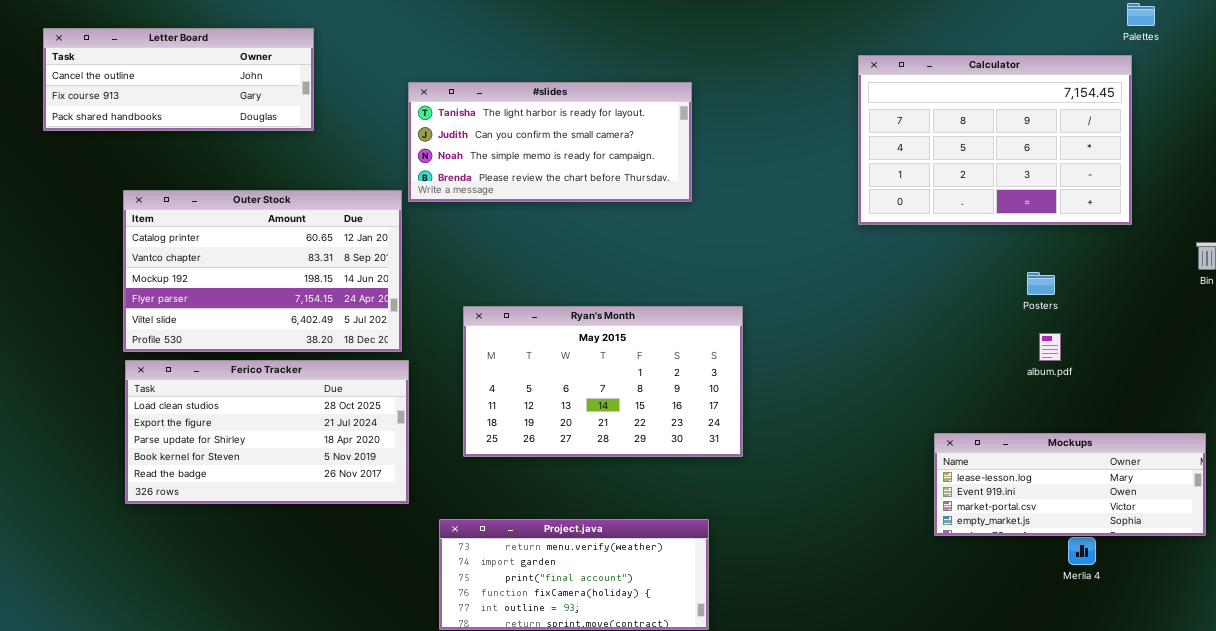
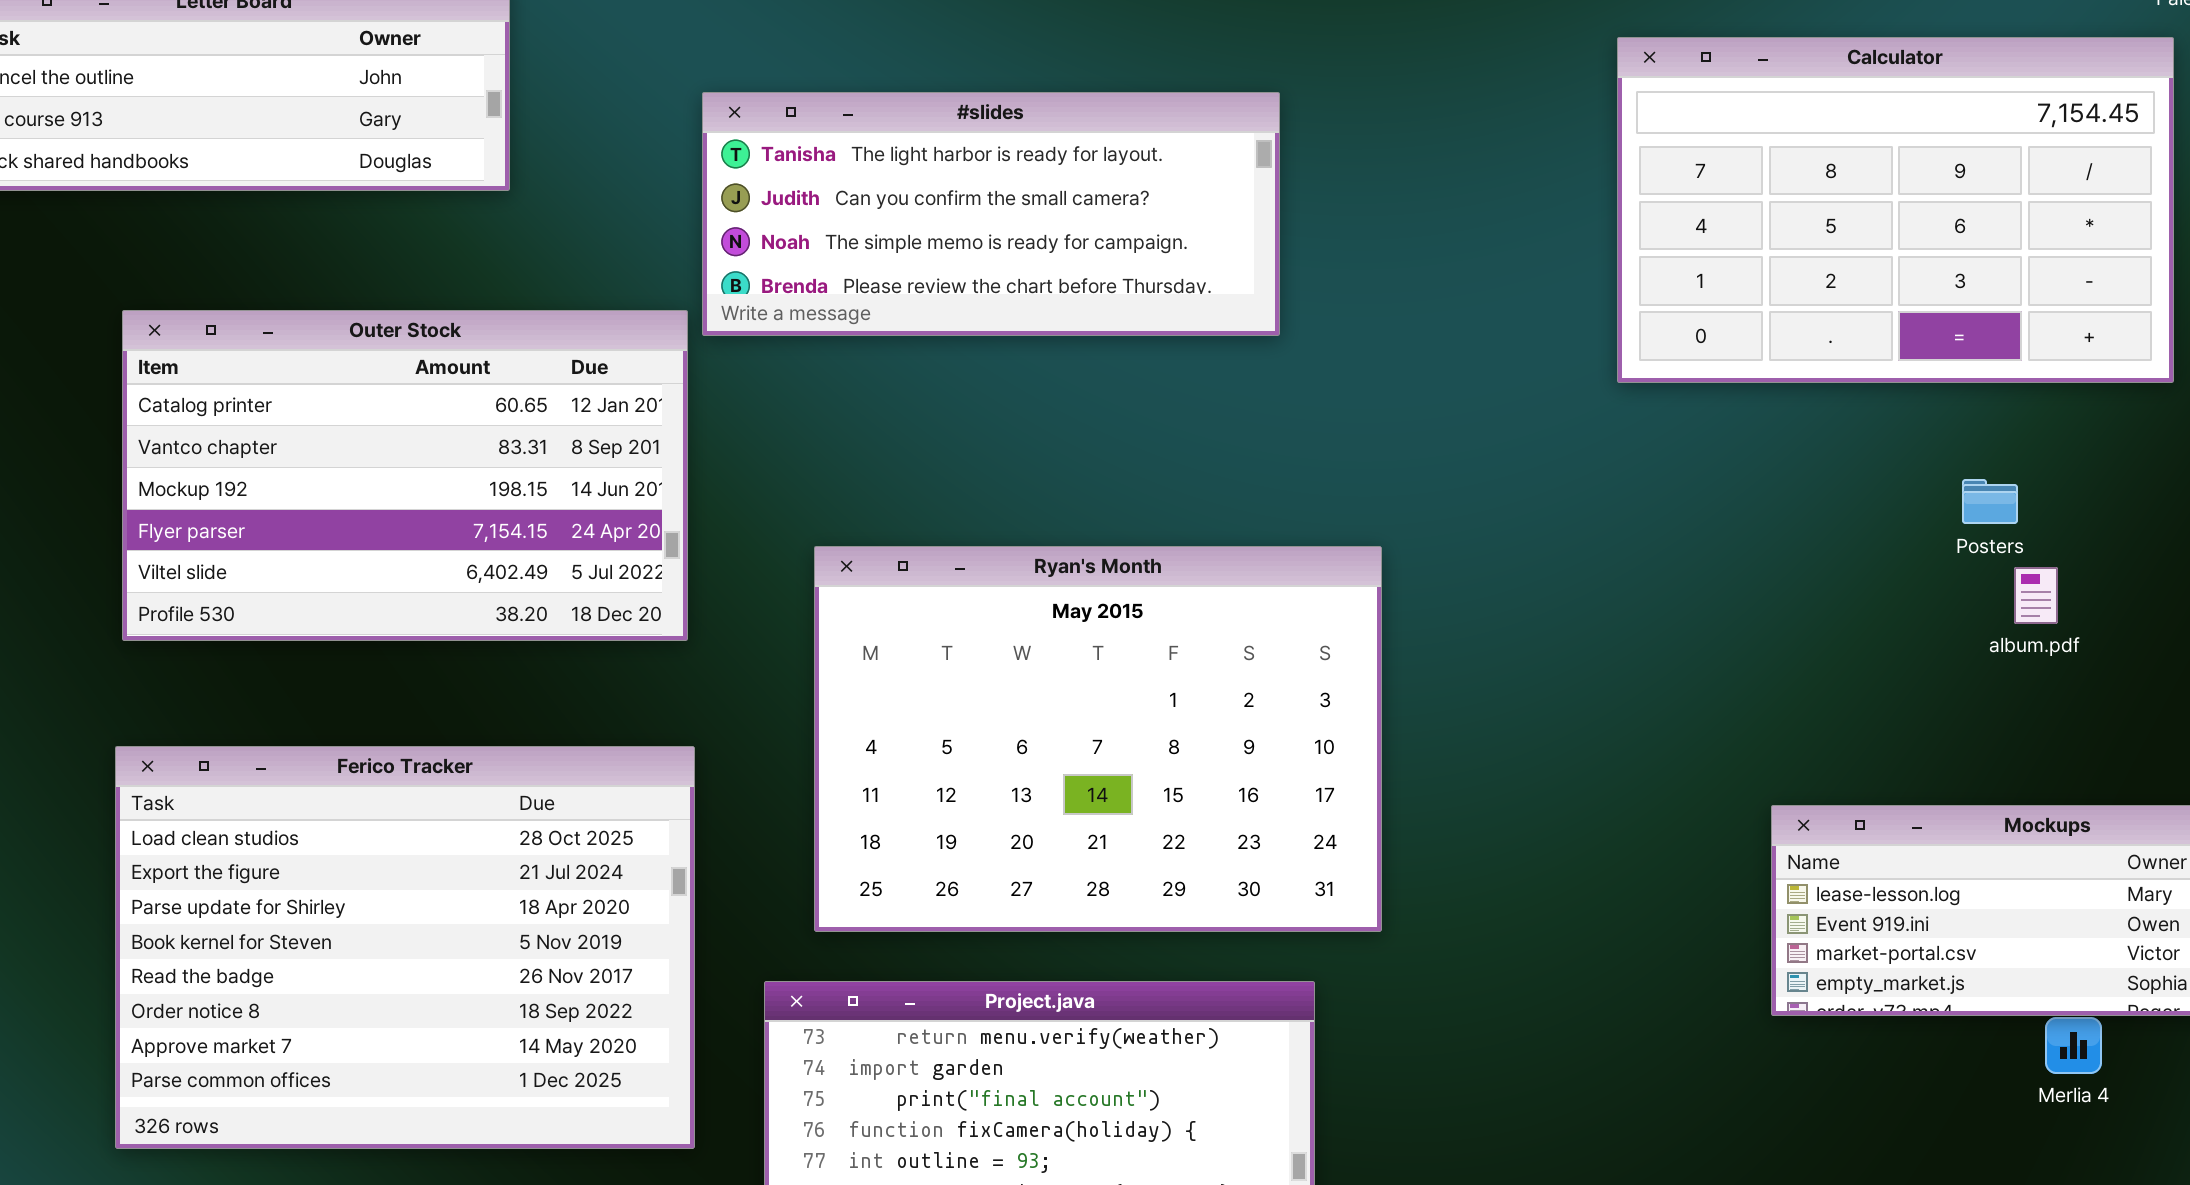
Ryan's Month: [463,306,743,457] -> [814,546,1382,932], resized
album.pdf: [1039,333,1061,361] -> [2014,567,2058,624], moved
Ferico Tracker: [125,360,409,504] -> [115,746,695,1149], moved, resized

